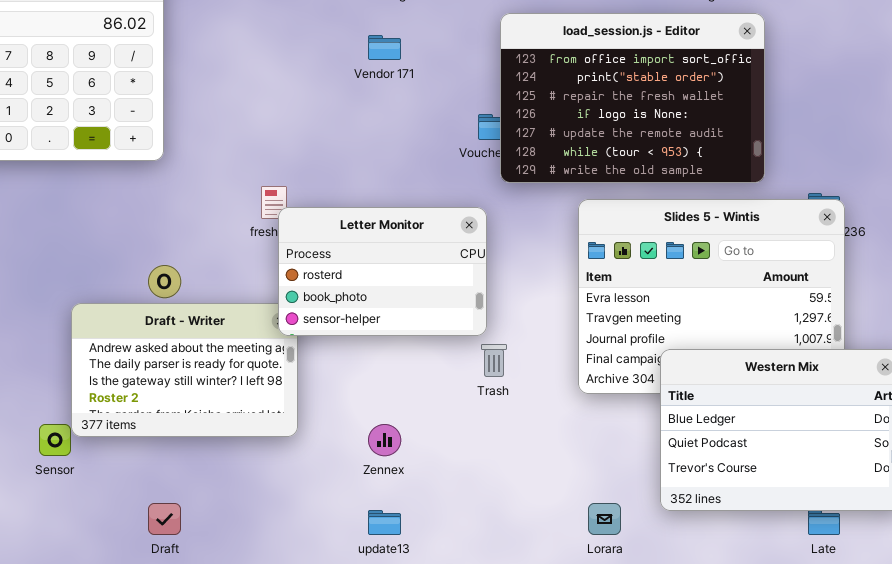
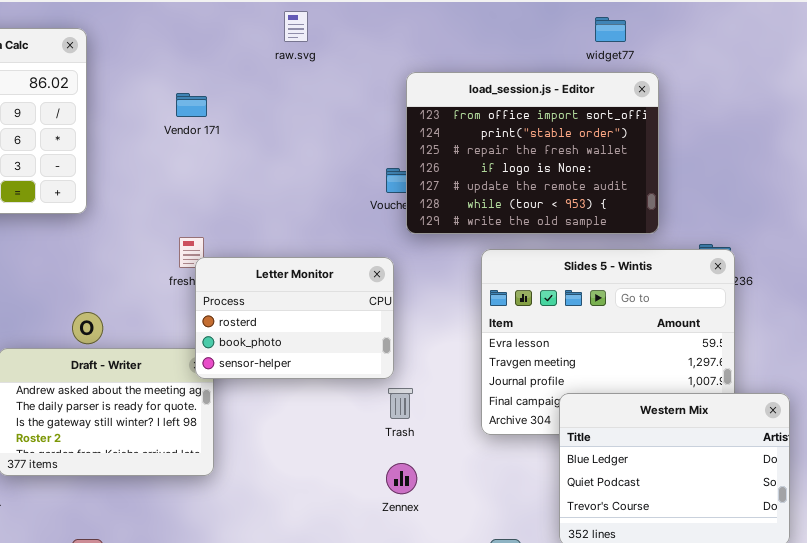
Vendor 171: [368,35,401,60] -> [176,93,207,117], moved
Zennex: [368,424,401,456] -> [386,463,417,494], moved

